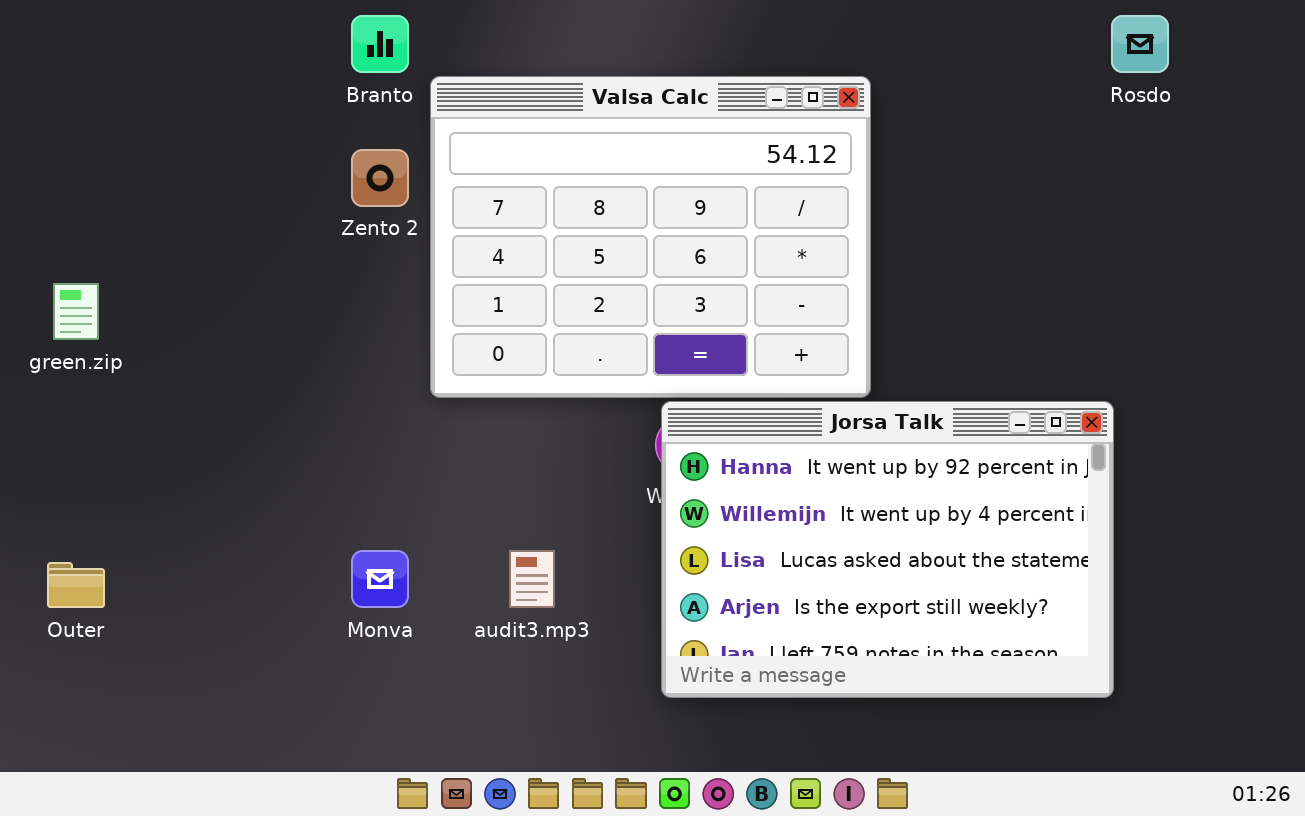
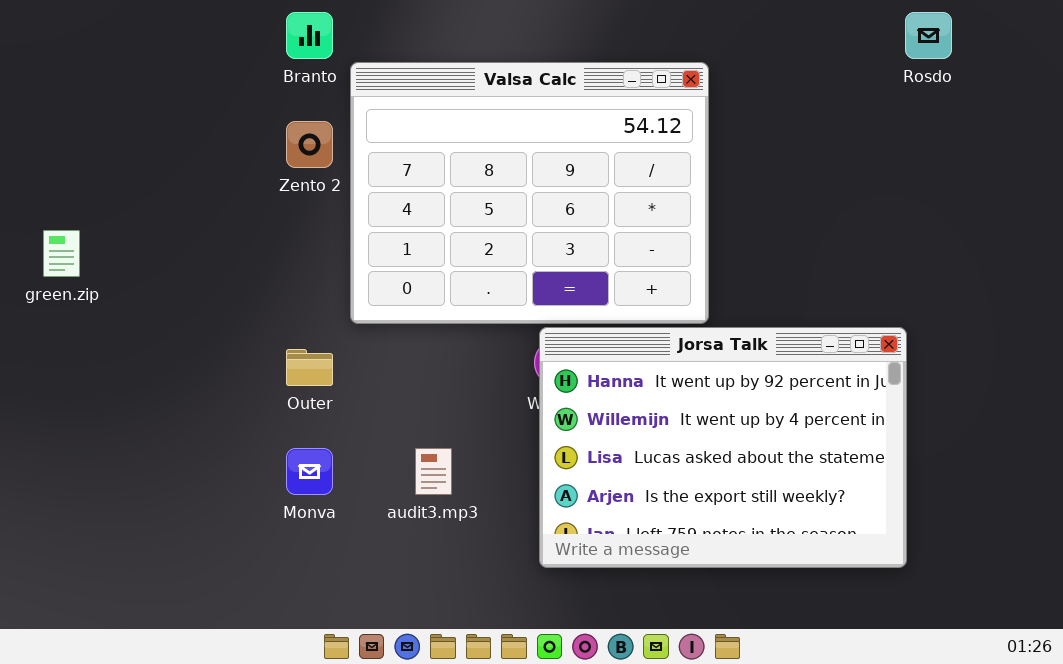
Outer: [47,562,105,608] -> [286,349,333,386], moved

